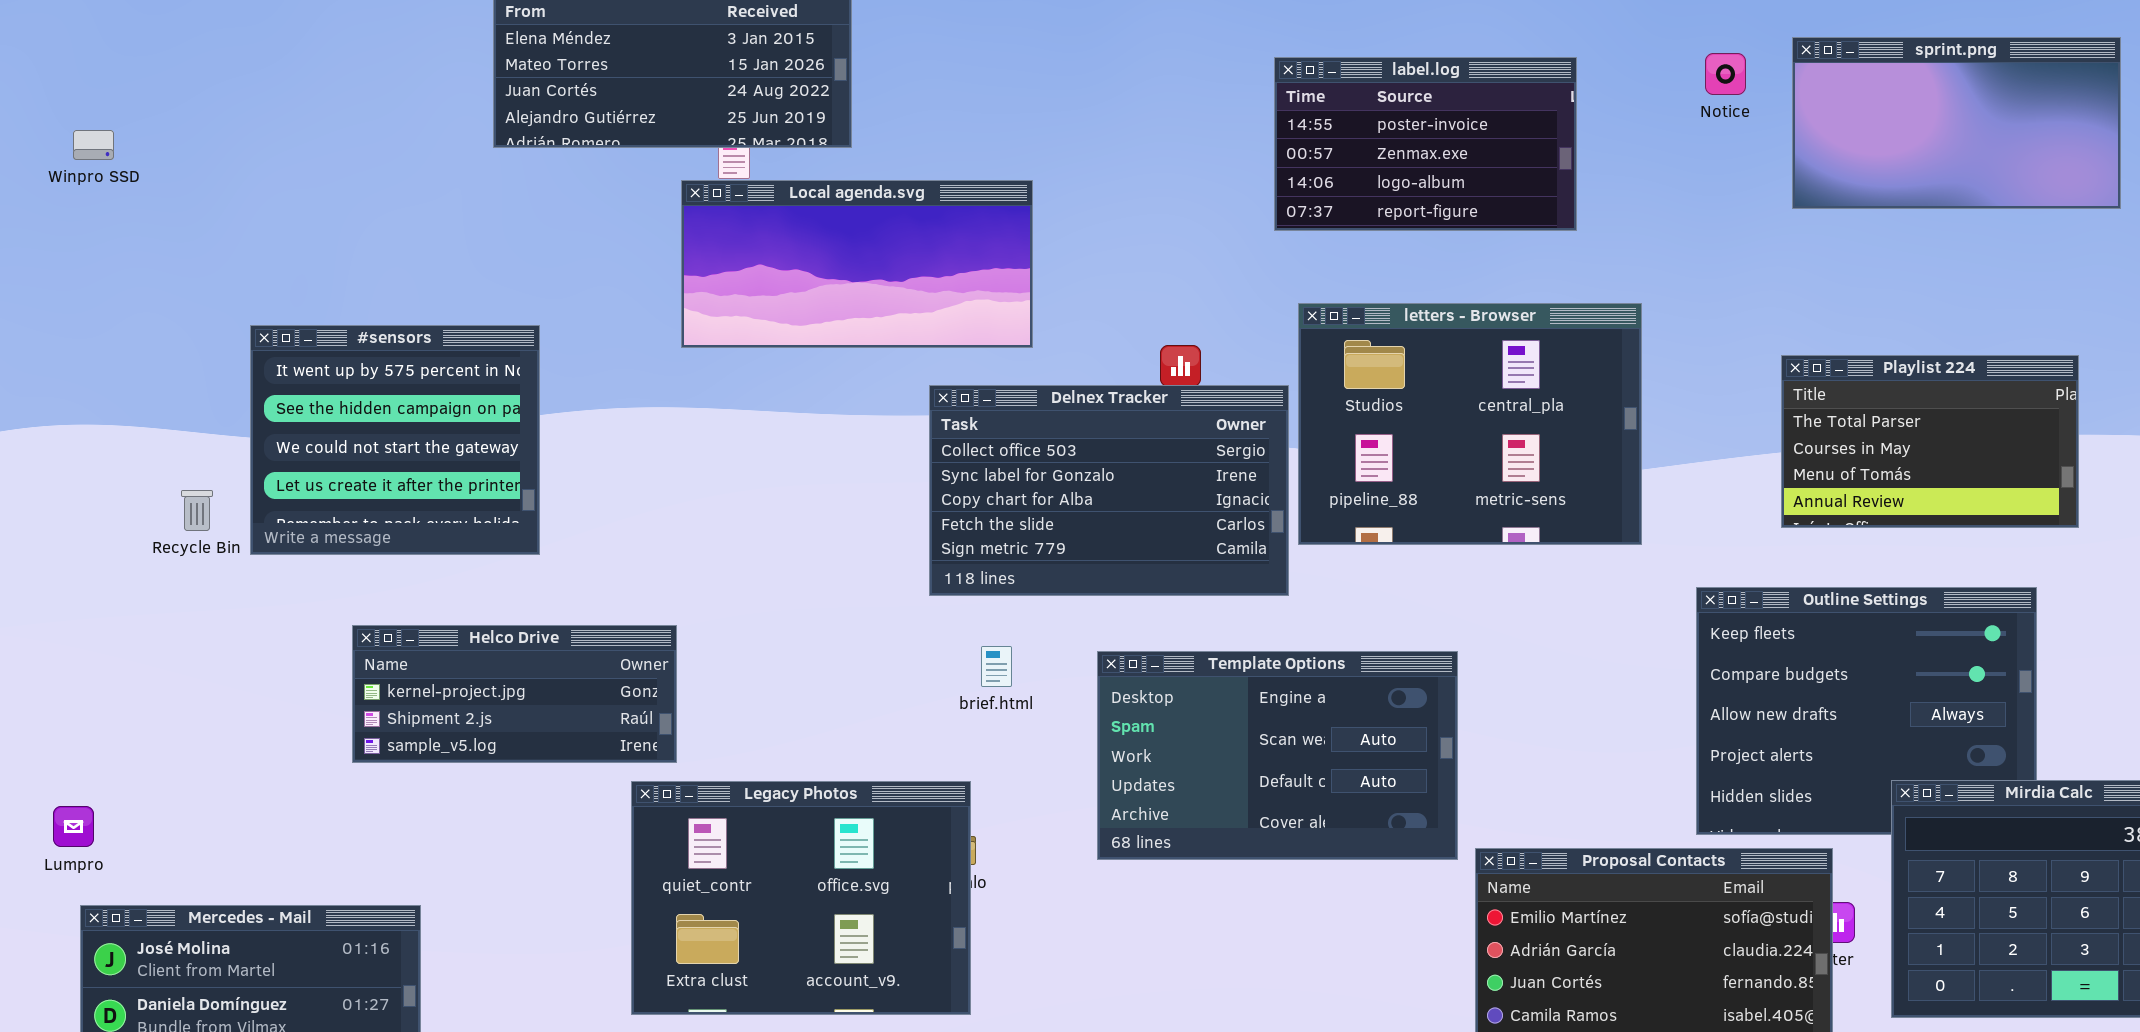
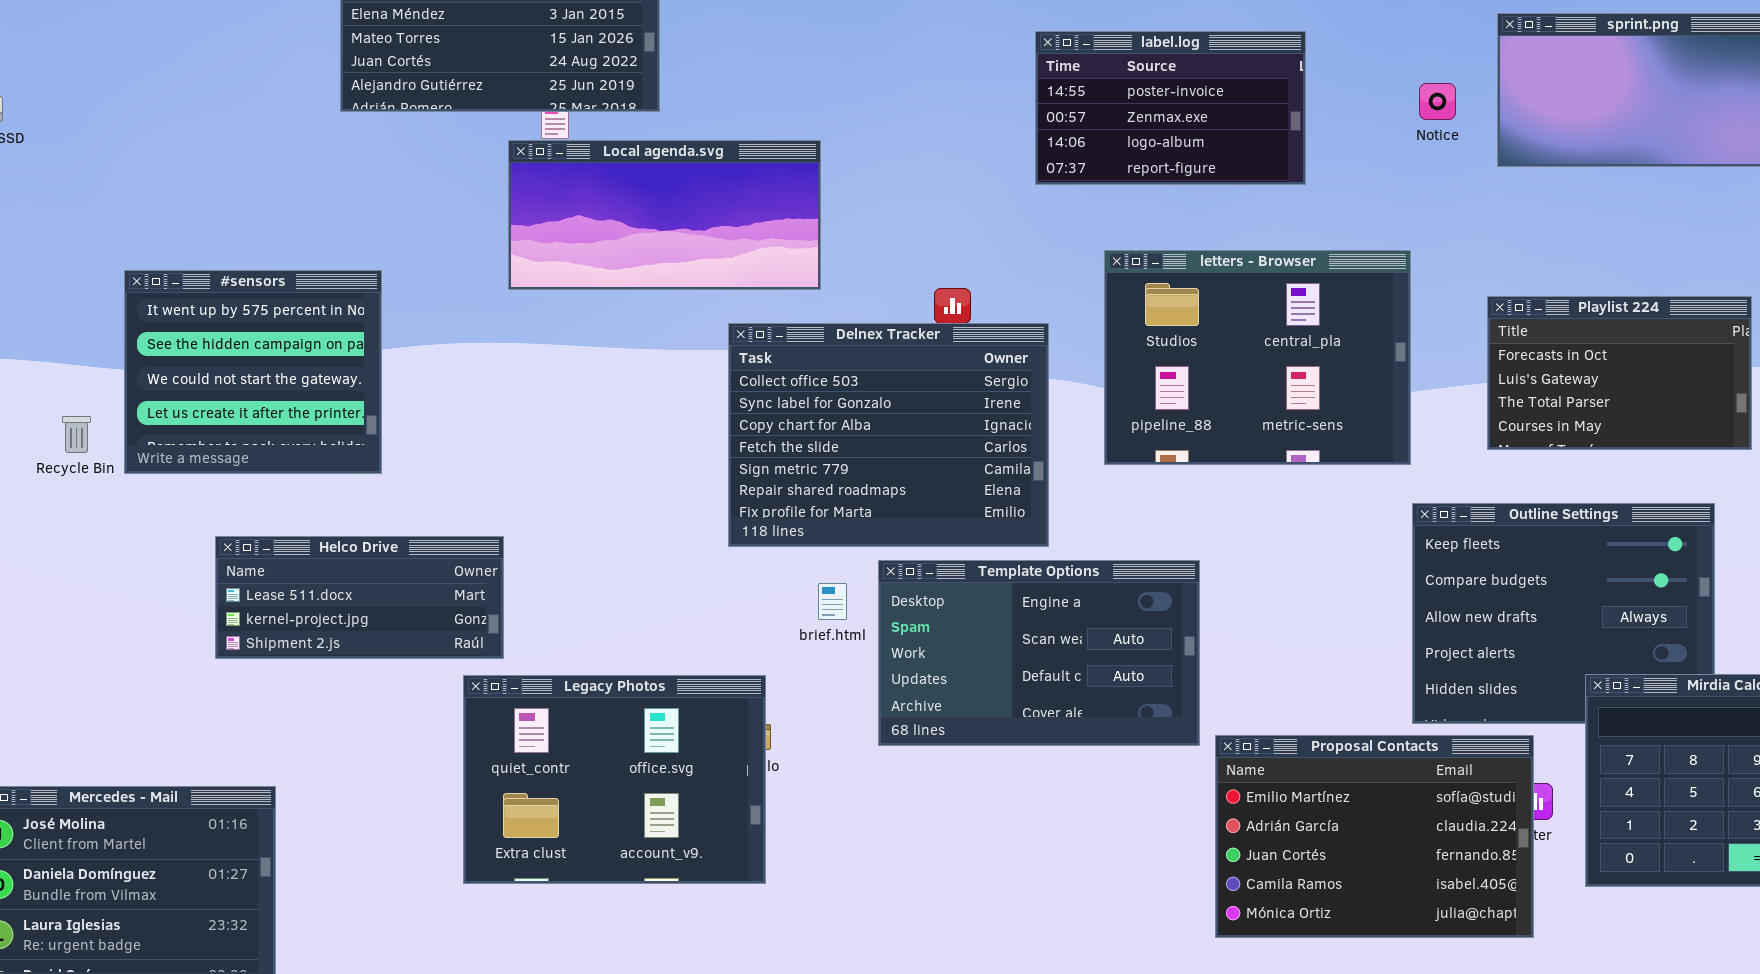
Notice: [1705,53,1746,95] -> [1419,83,1456,120], moved
letters - Browser: [1298,303,1642,545] -> [1104,250,1411,465], moved
Playlist 224: [1781,355,2079,528] -> [1487,296,1752,450], scrolled up 2 rows
Delnex Tracker: [929,385,1289,596] -> [728,323,1049,547], resized
Helco Drive: [352,625,677,763] -> [215,536,504,659], scrolled up 1 row
brief.html: [981,646,1012,687] -> [818,583,847,620], moved

